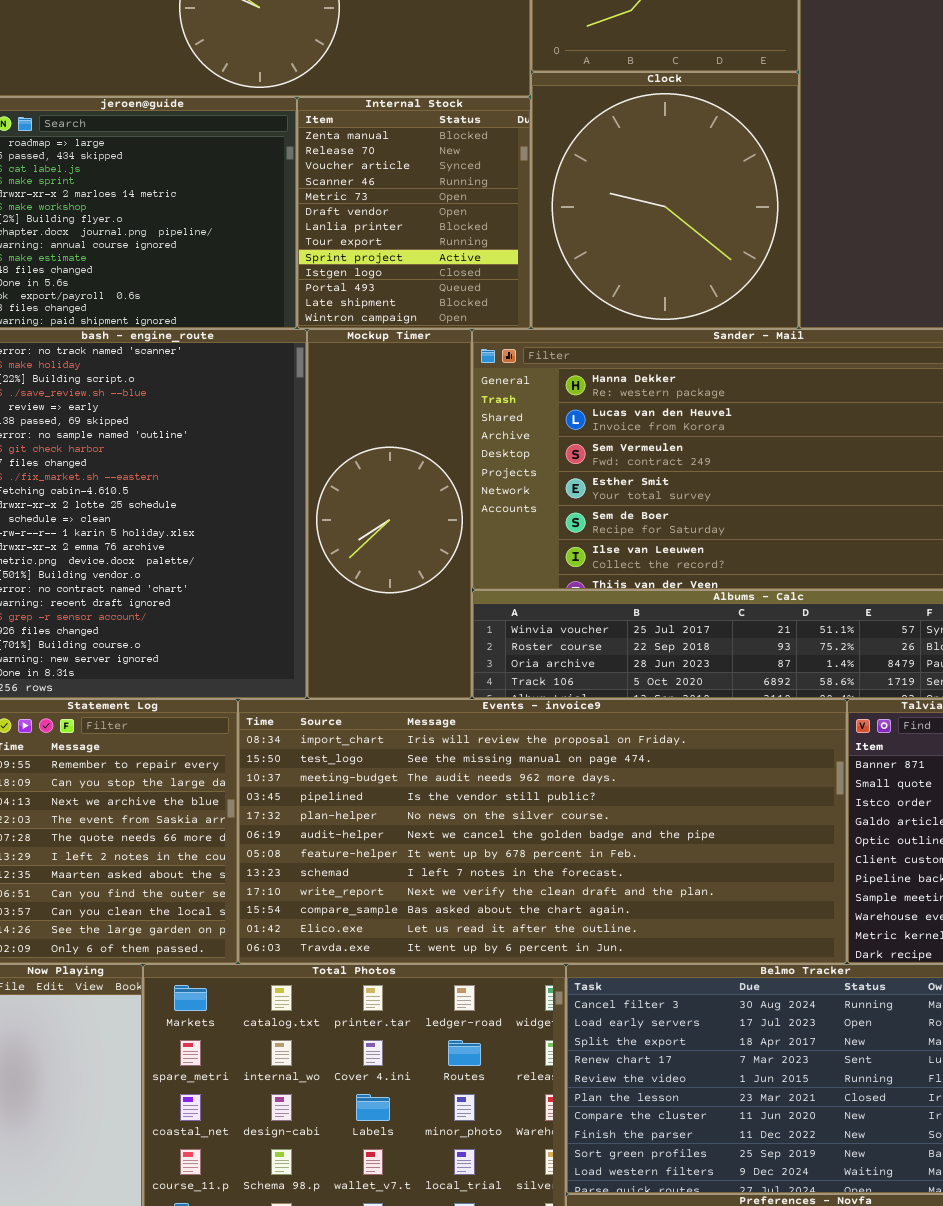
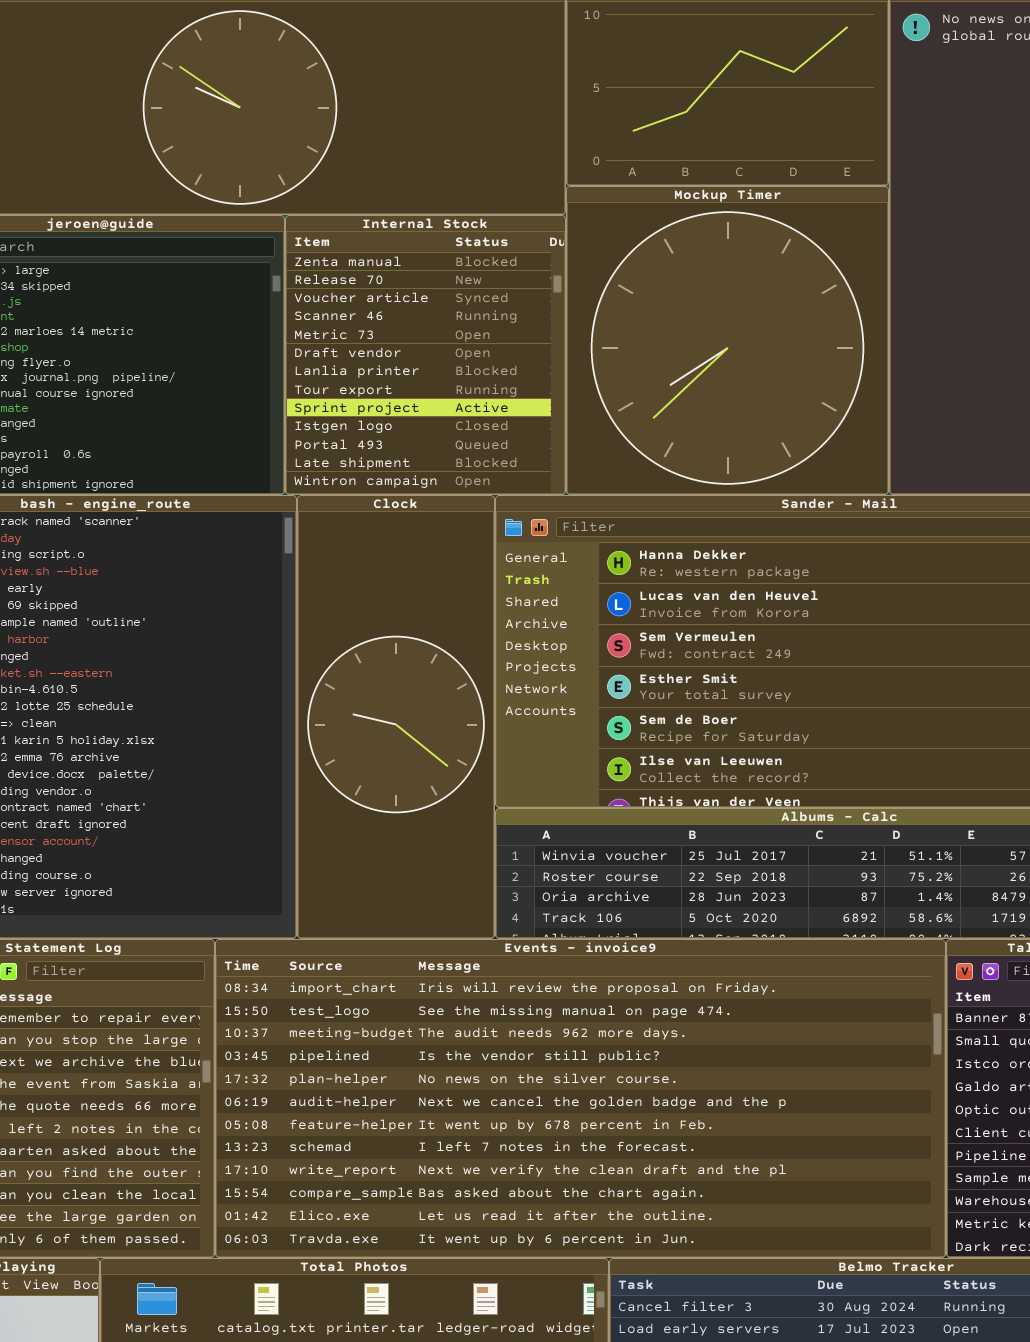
Clock: [531,72,799,329] -> [297,495,495,939], moved, resized
Mockup Timer: [307,329,472,699] -> [566,186,889,495], moved, resized

